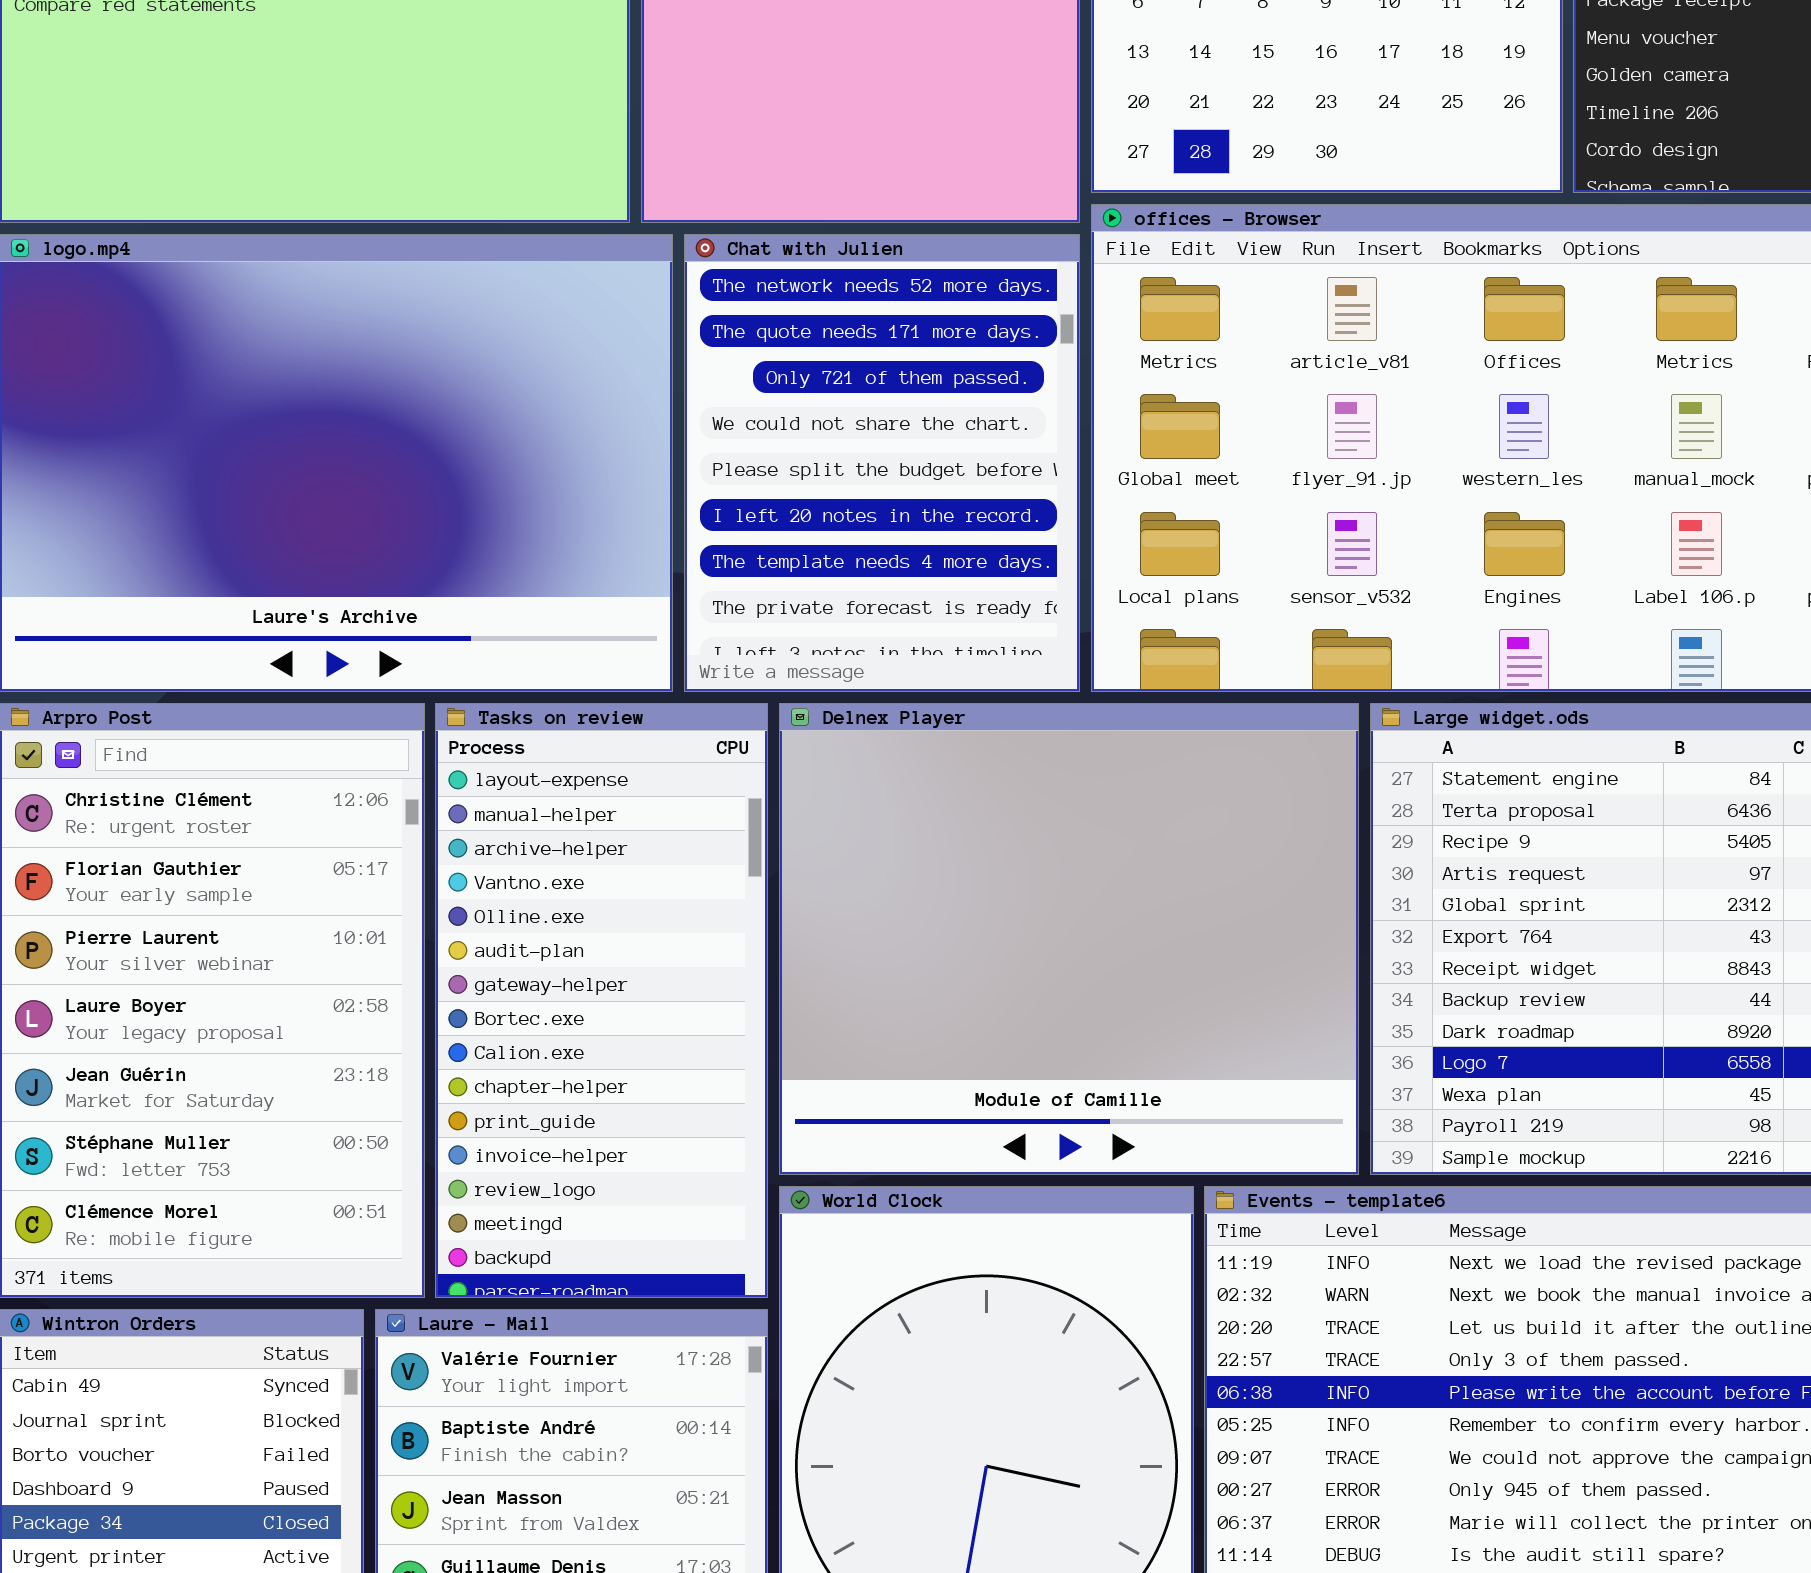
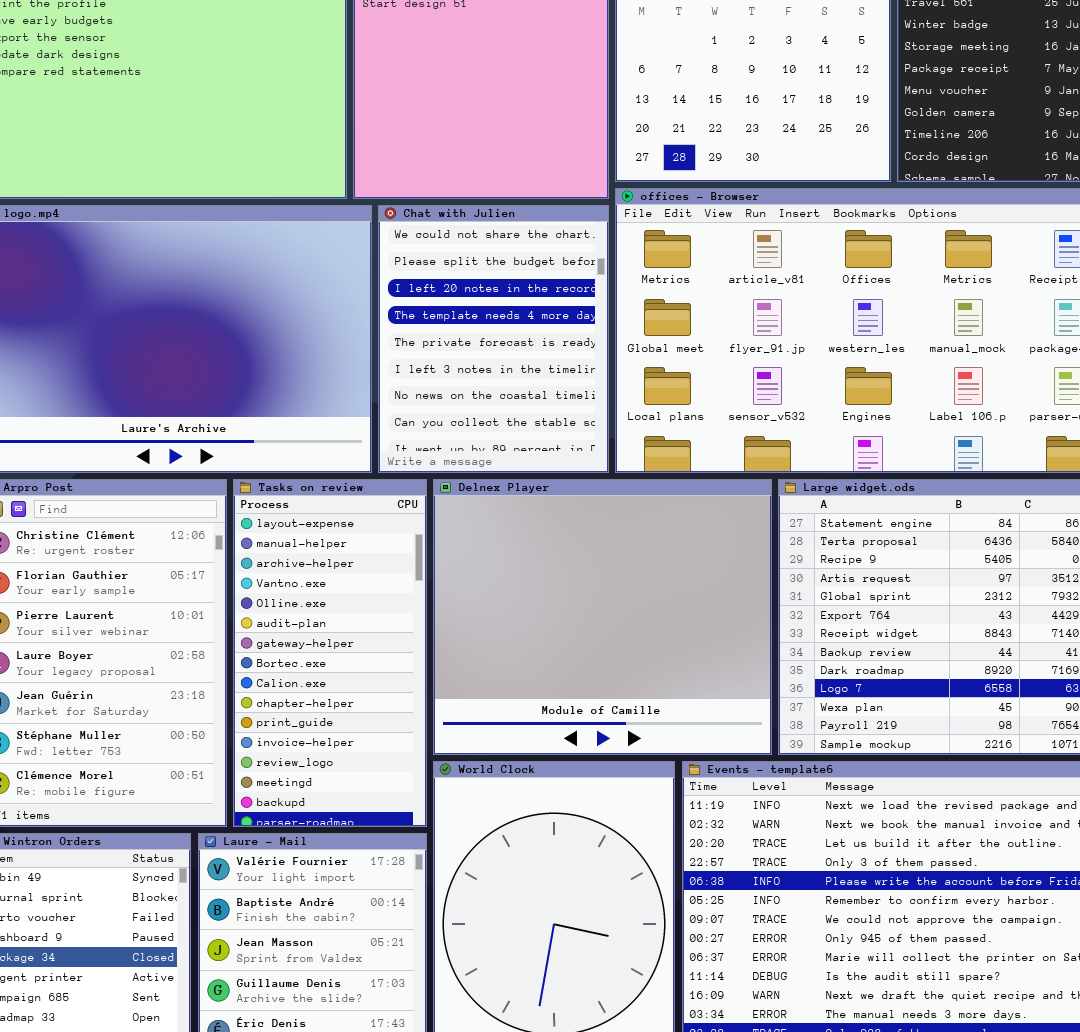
Chat with Julien: [684,234,1080,692] -> [378,205,609,473], scrolled down 3 rows

